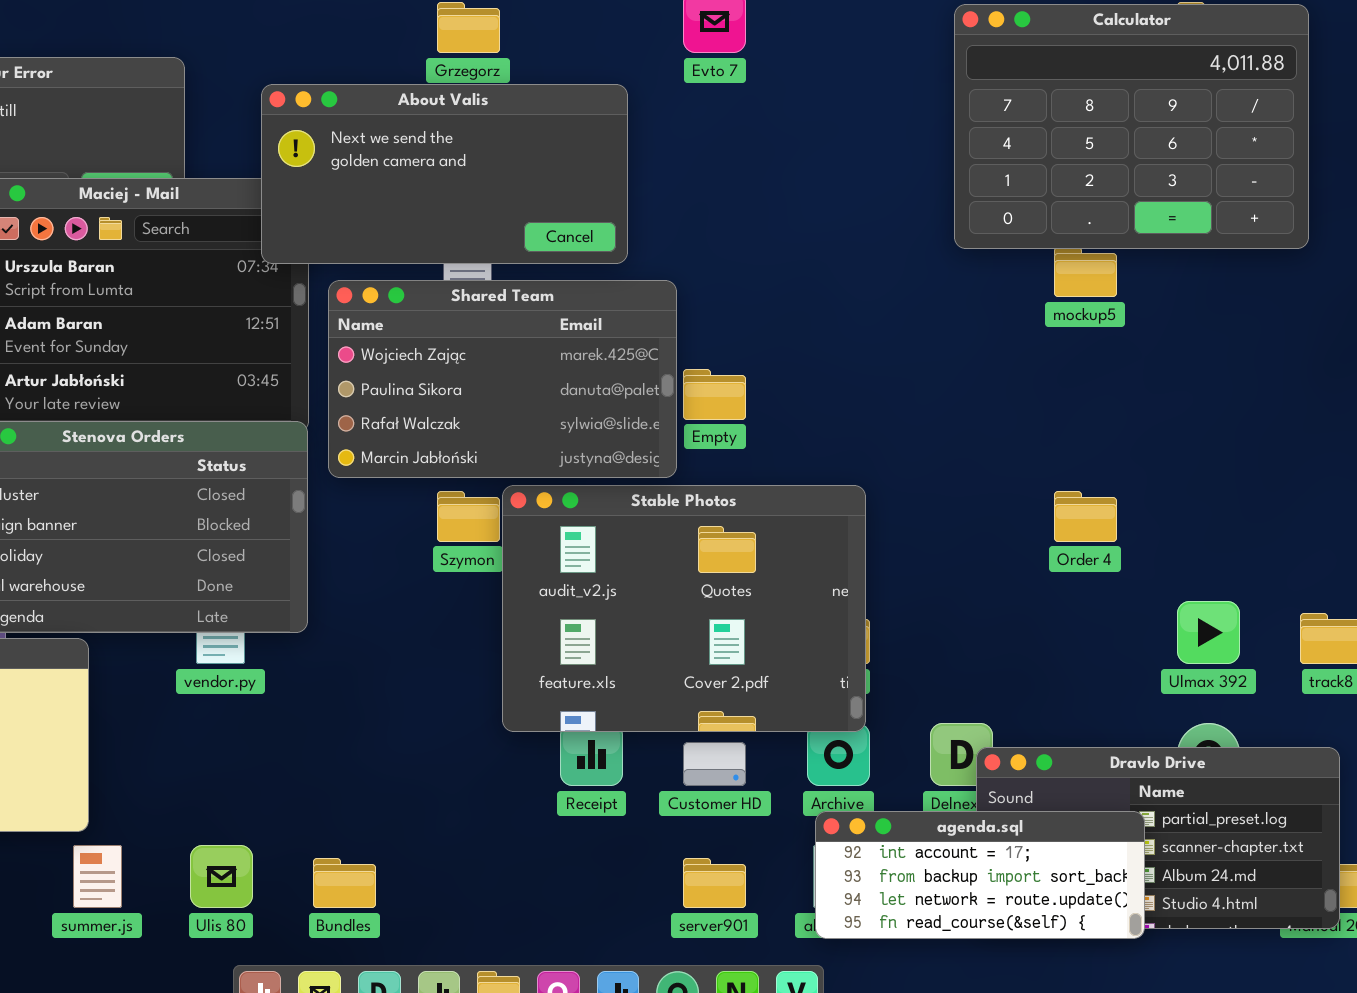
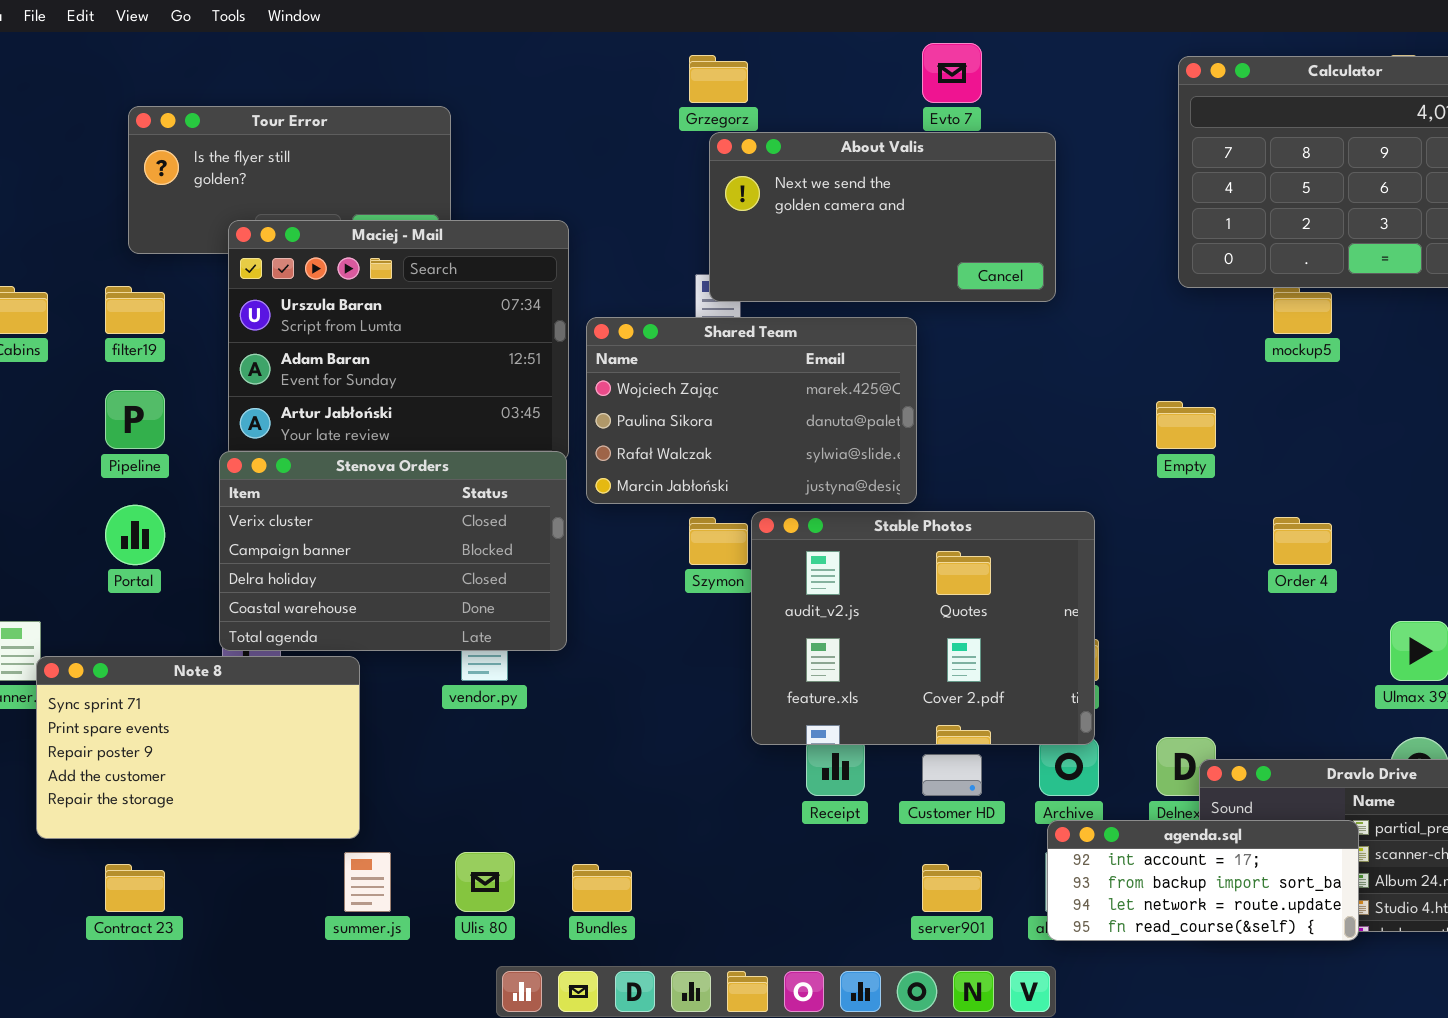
About Valis: [261,84,628,264] -> [709,132,1056,302], moved
Empty: [683,369,746,420] -> [1156,401,1216,449], moved

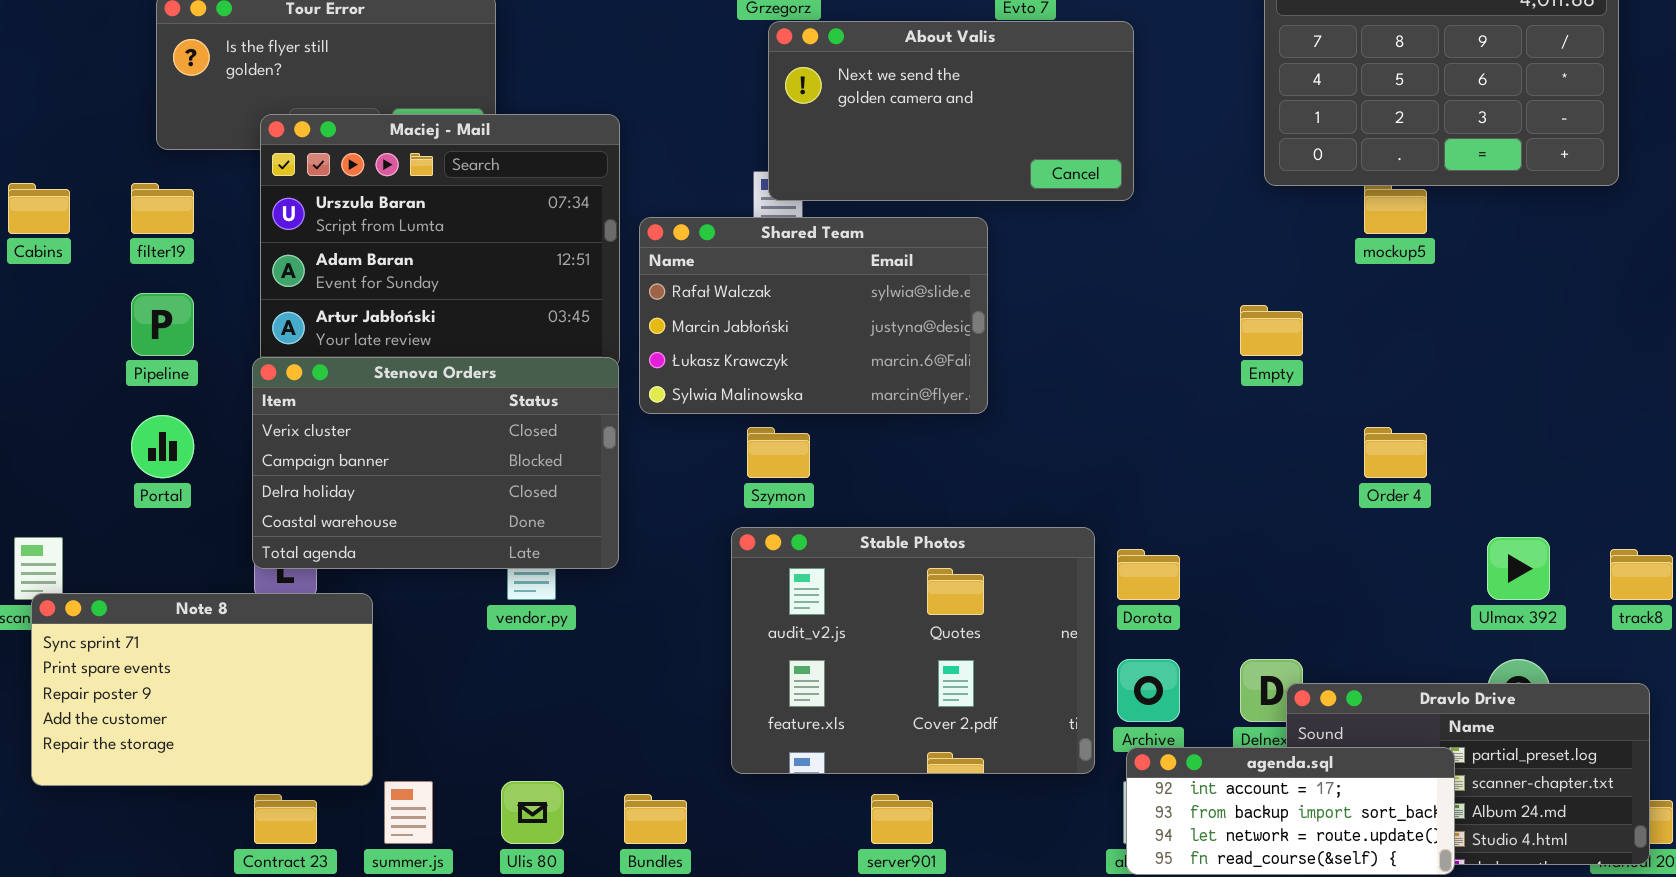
Shared Team: [586,317,917,504] -> [639,217,988,414], scrolled down 2 rows
Stable Photos: [751,511,1095,745] -> [731,527,1095,774], moved
Note 8: [36,656,360,839] -> [31,593,373,786], moved
Contract 23: [105,864,165,912] -> [254,794,317,844], moved
server901: [922,864,982,912] -> [871,794,933,844], moved

